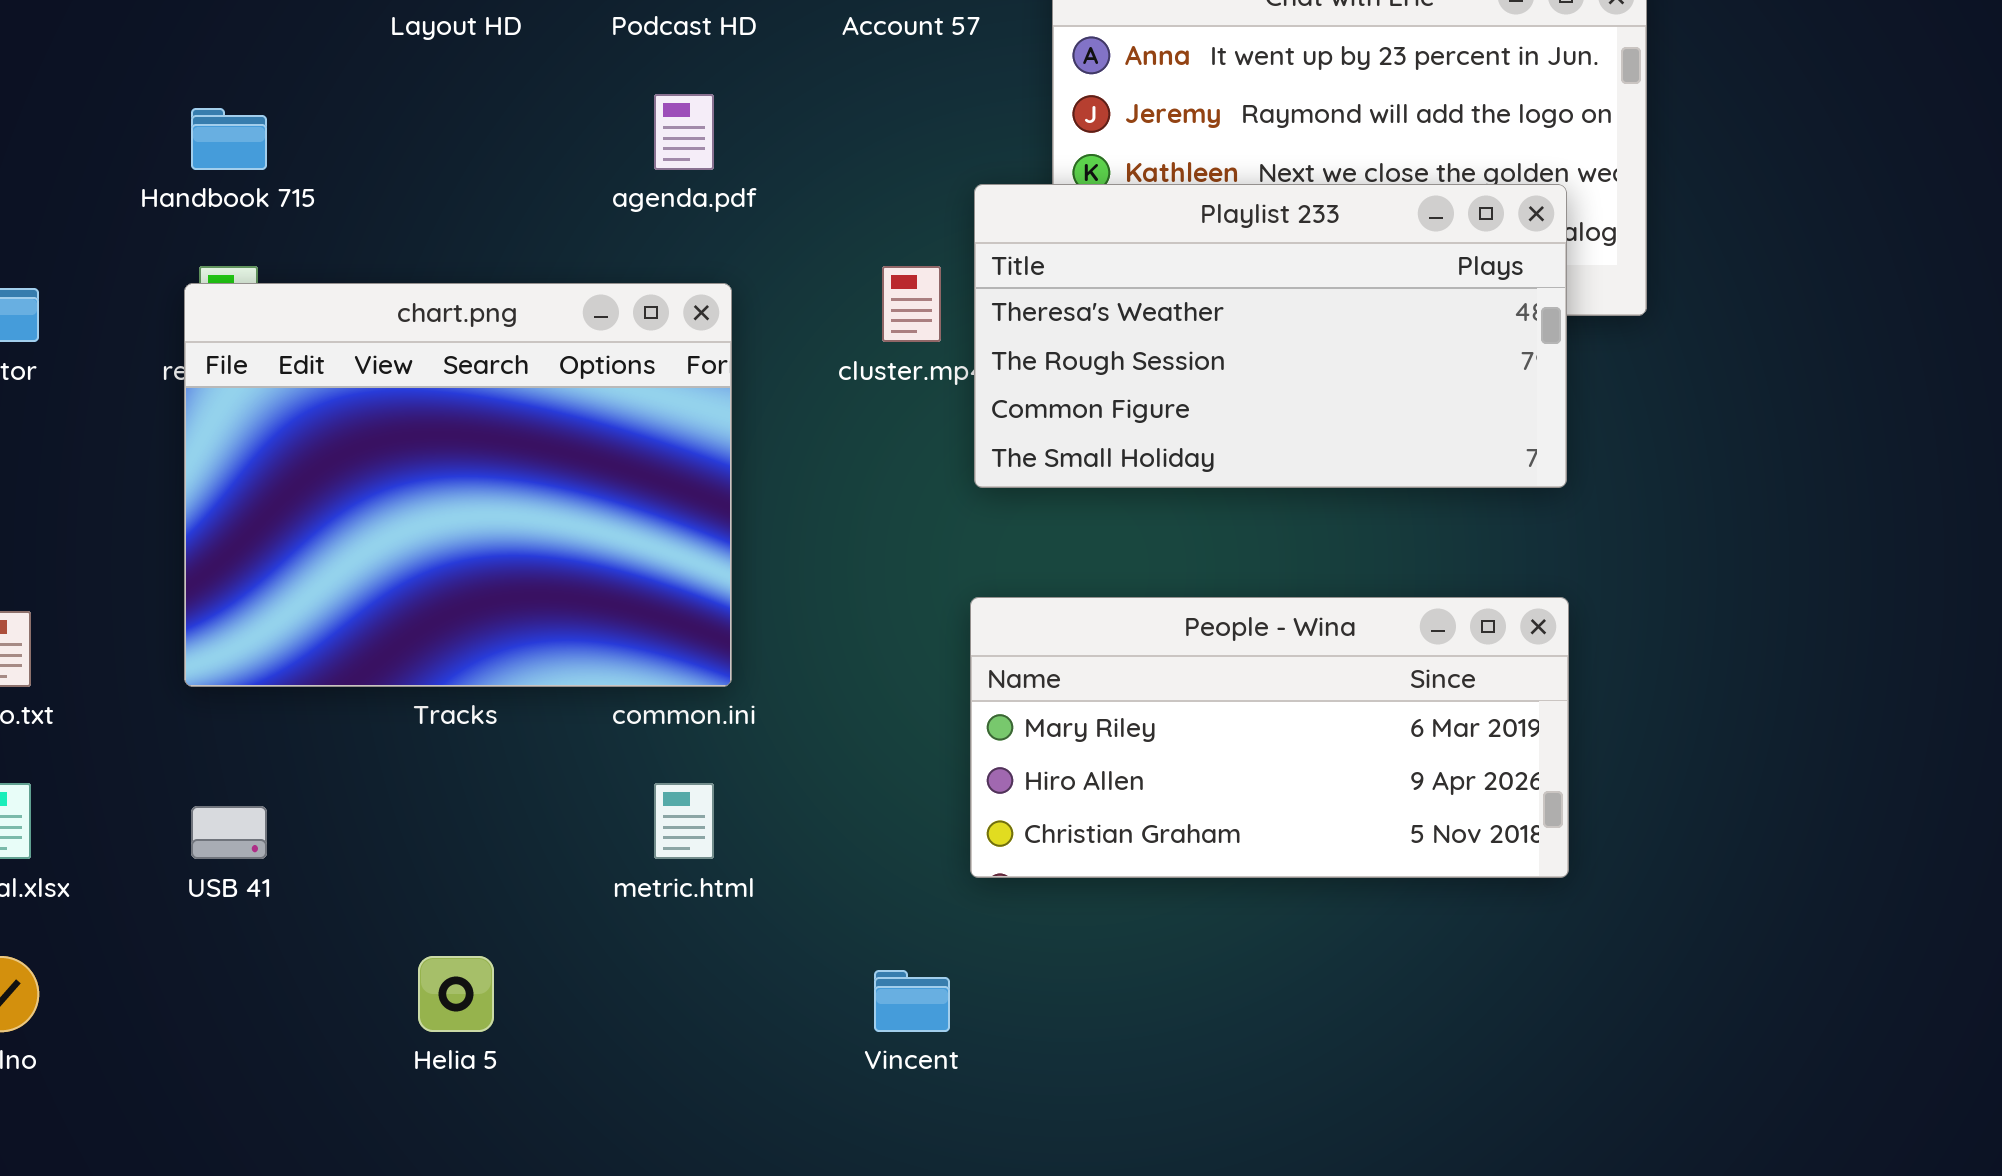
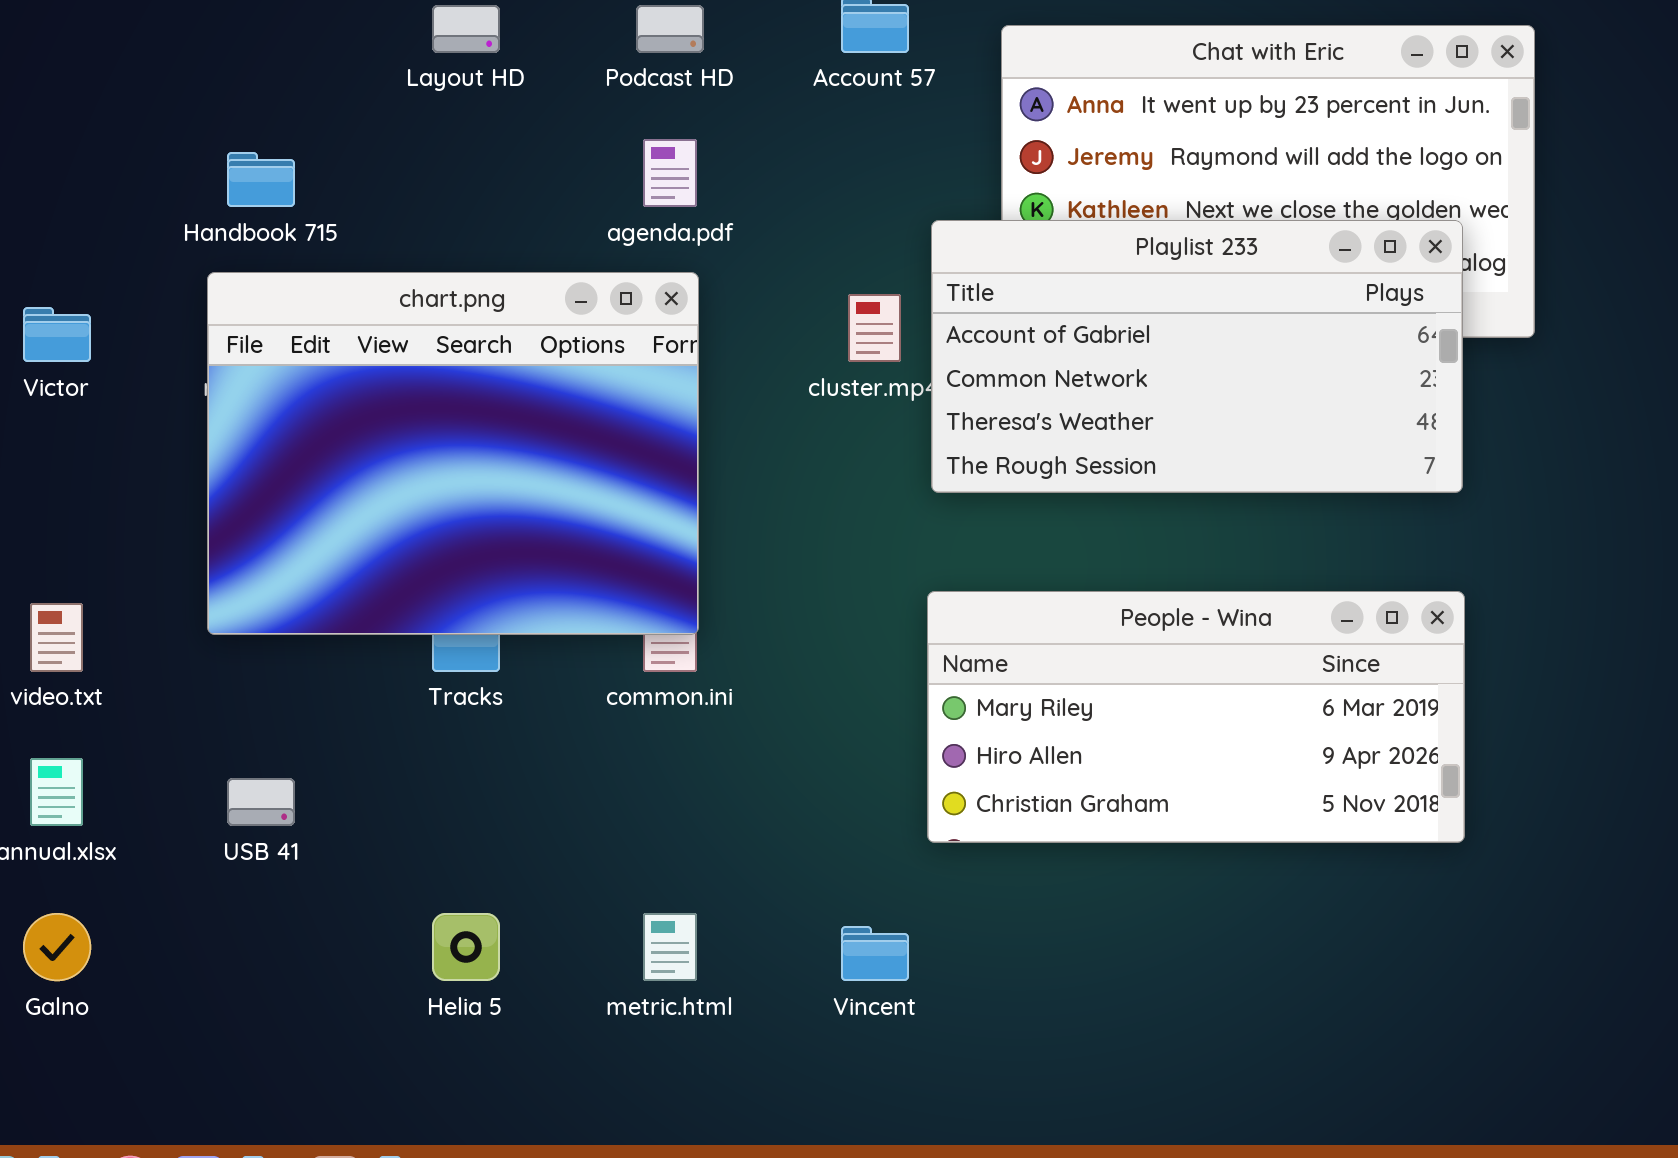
Playlist 233: [974,184,1567,488] -> [931,220,1463,493], scrolled up 2 rows
chart.png: [184,283,732,687] -> [207,272,699,635], moved
metric.html: [654,783,714,859] -> [643,913,697,981], moved

